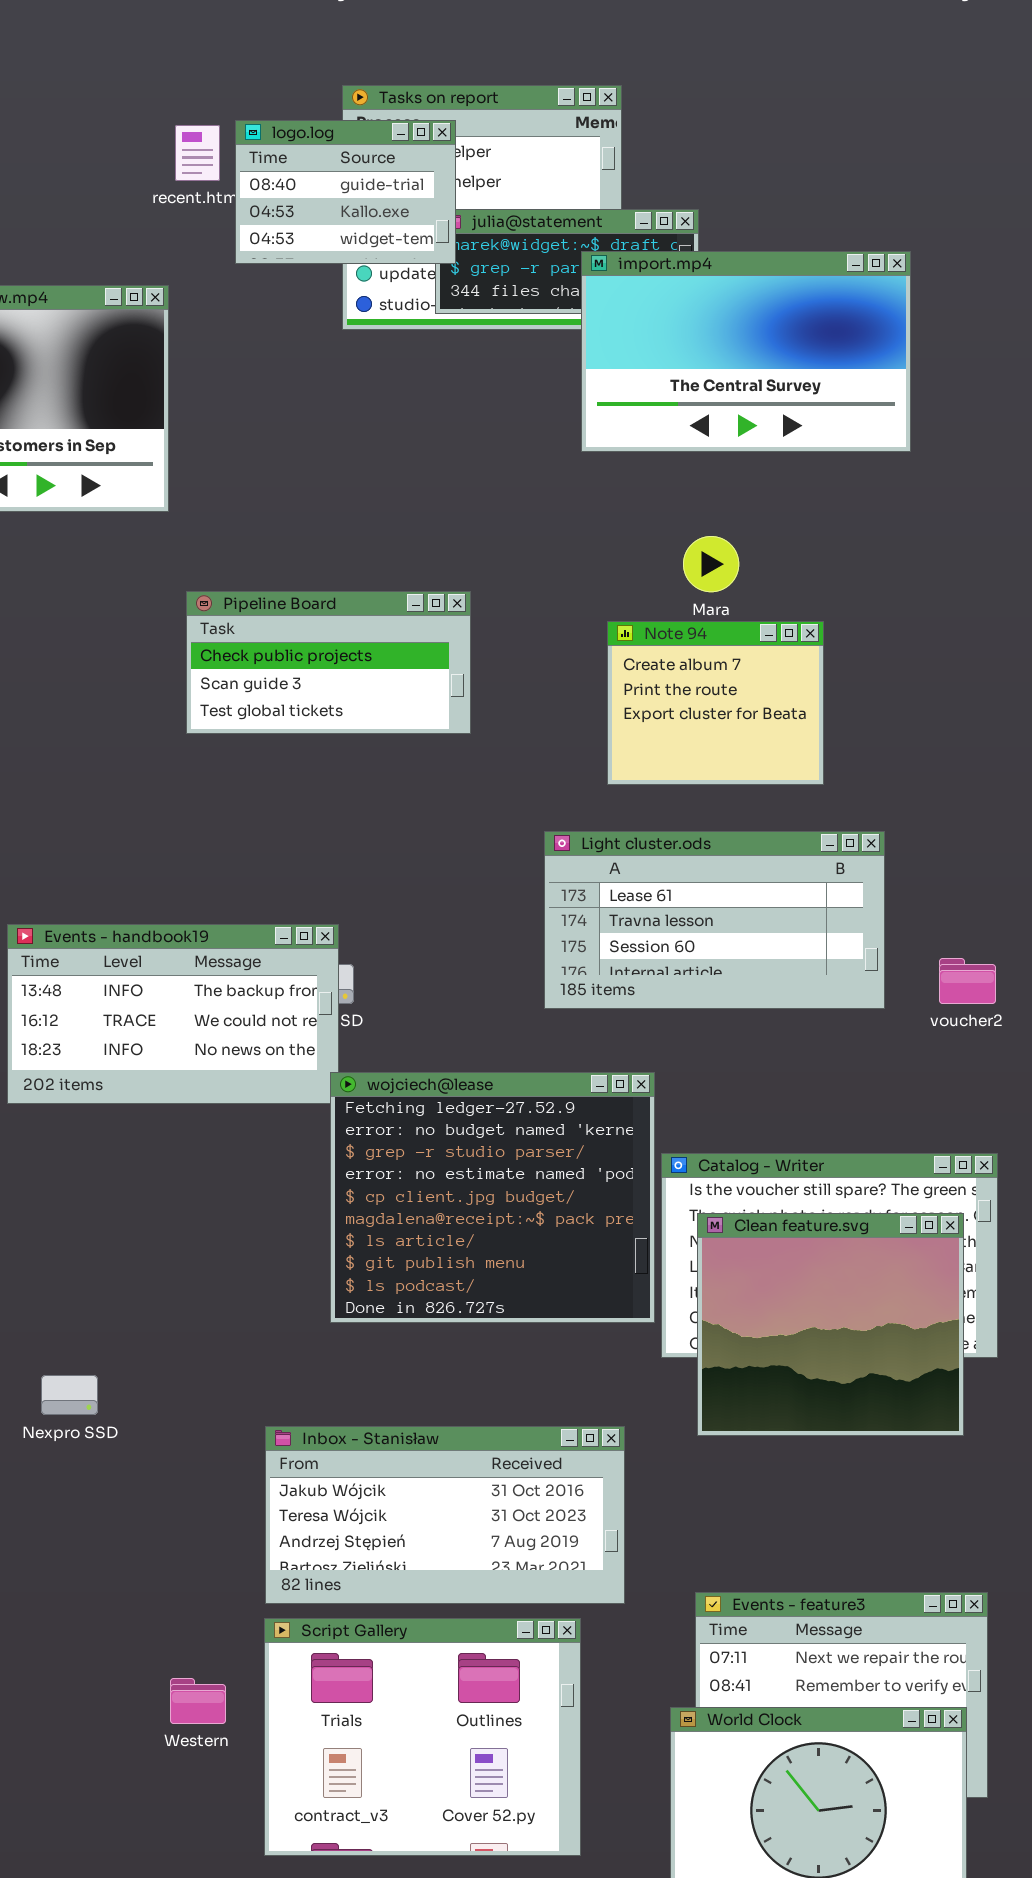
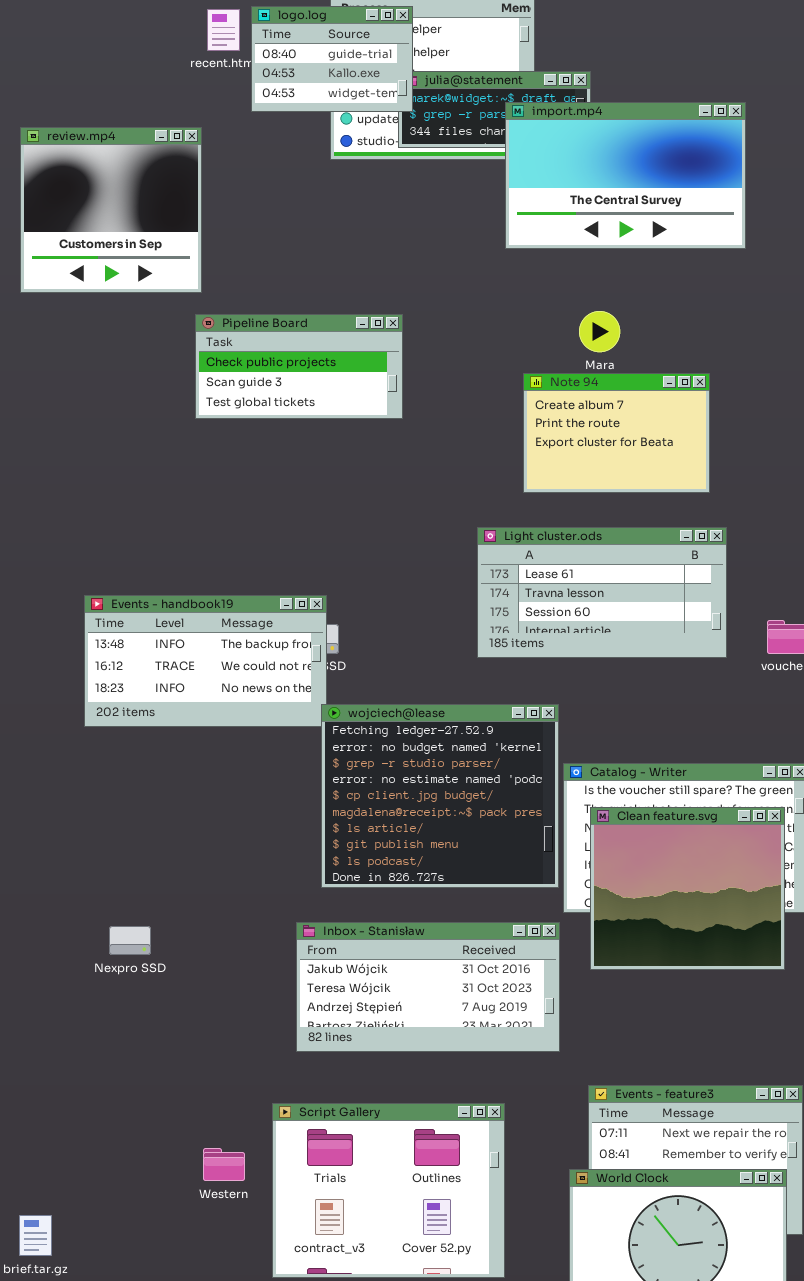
Pipeline Board: [186,591,471,734] -> [195,314,403,419], moved
Note 94: [607,621,824,785] -> [523,373,710,493], resized
Inbox - Stanisław: [265,1426,625,1604] -> [296,922,560,1052], moved

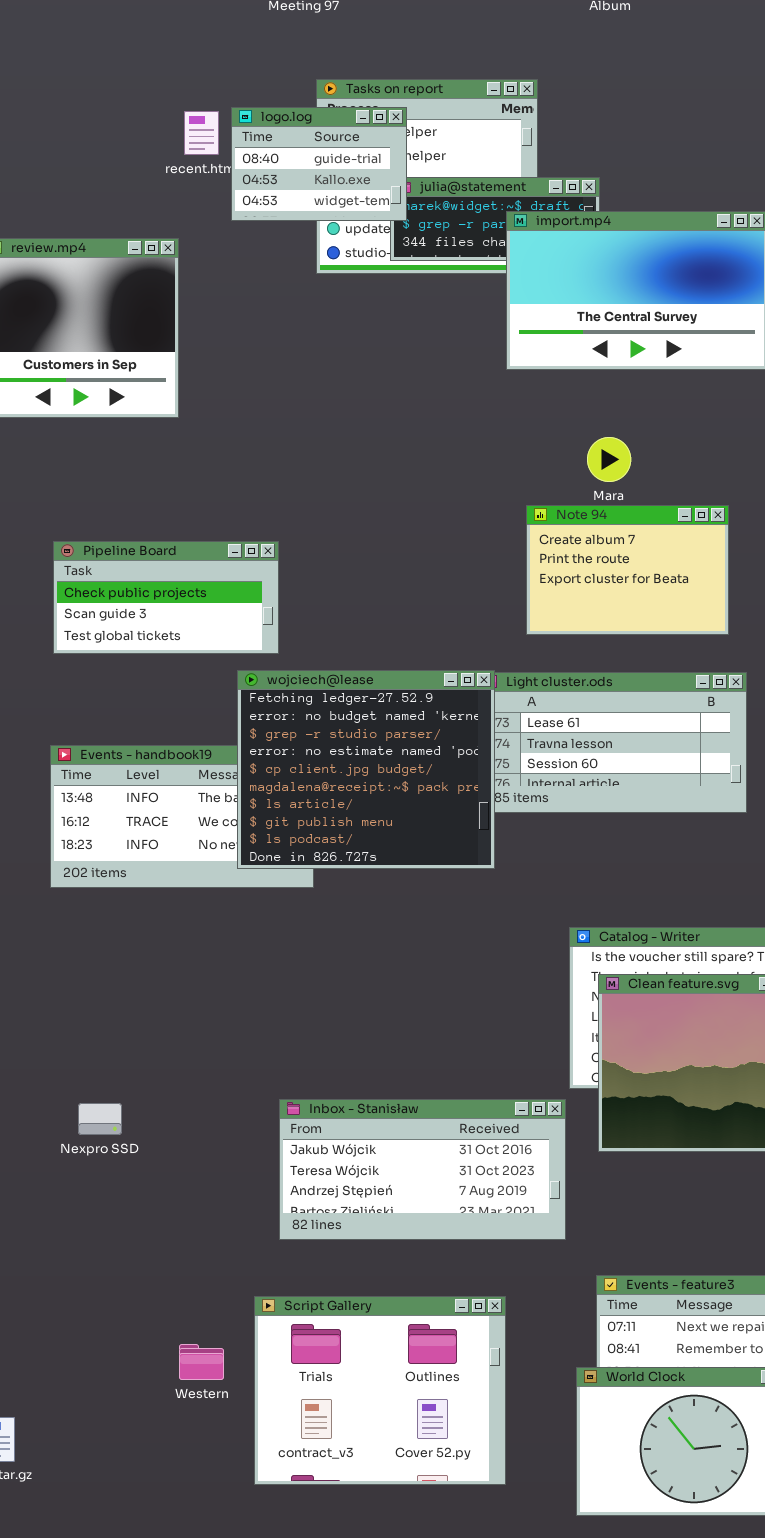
Pipeline Board: [195,314,403,419] -> [53,541,279,654], moved
wojciech@lease: [321,704,559,888] -> [237,670,495,869], moved

